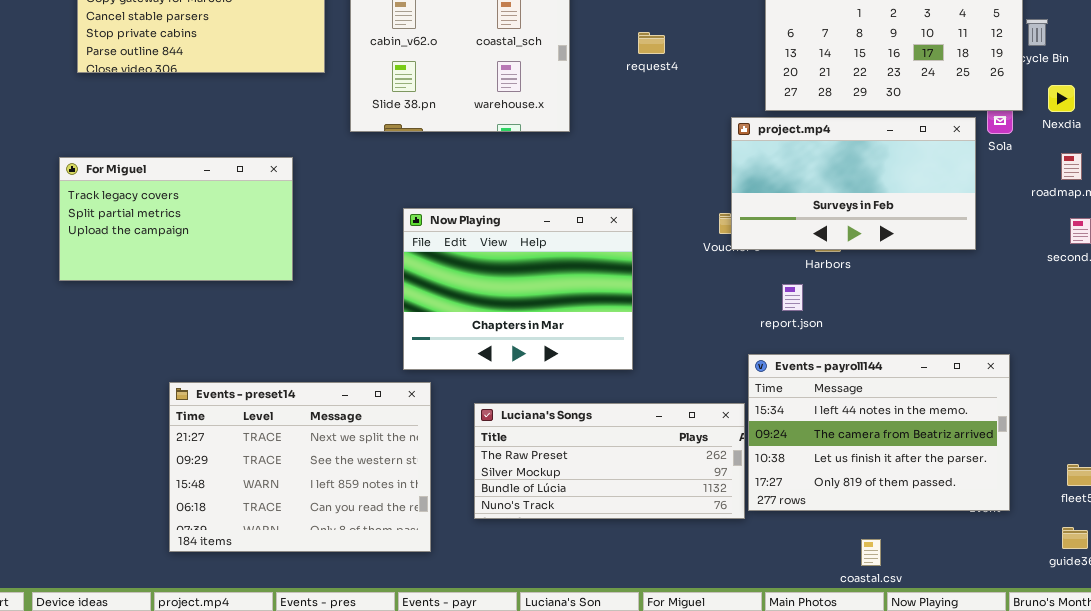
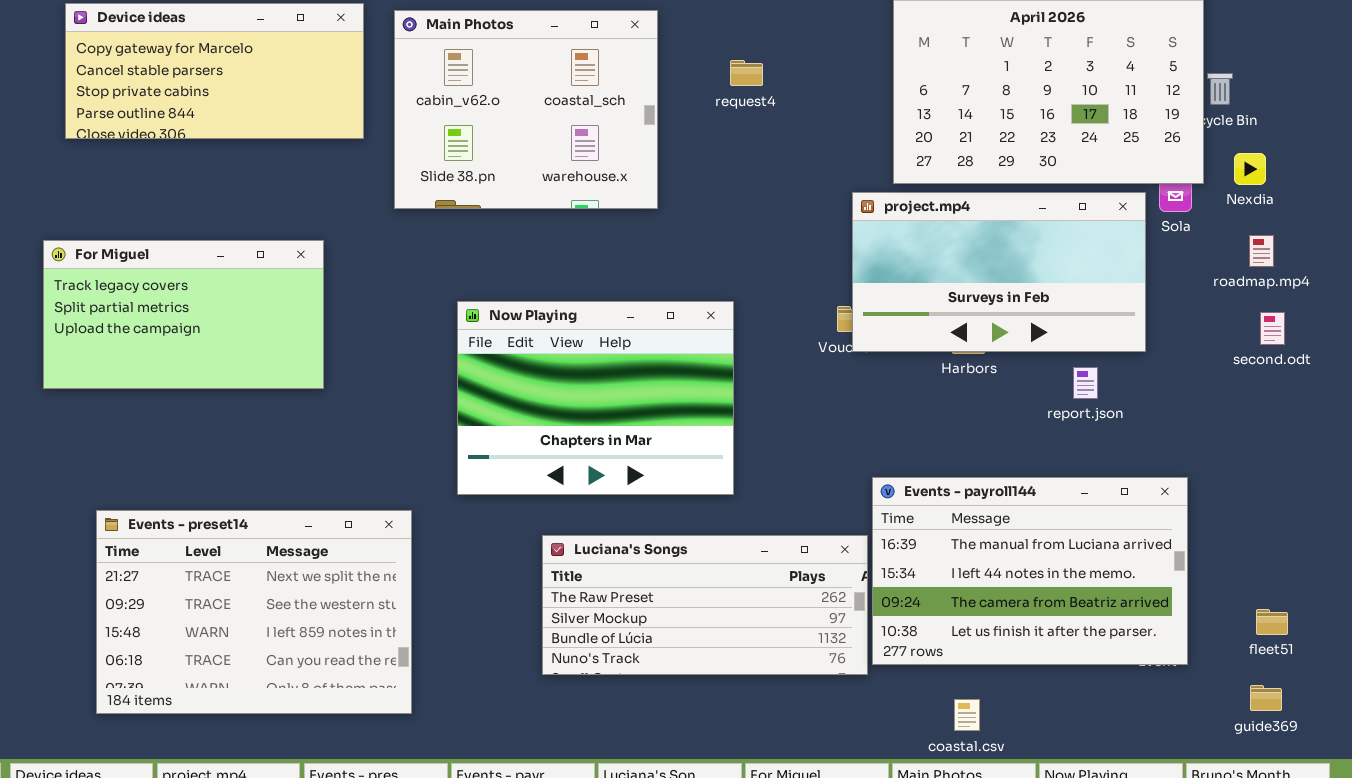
request4: [638,32,665,54] -> [730,60,763,86], moved
report.json: [782,284,803,311] -> [1073,367,1098,399], moved
Events - payroll144: [748,354,1010,511] -> [872,477,1188,665], scrolled up 1 row
Events - preset14: [169,382,431,552] -> [96,510,412,714], moved
coastal.csv: [861,539,881,566] -> [954,699,980,731], moved

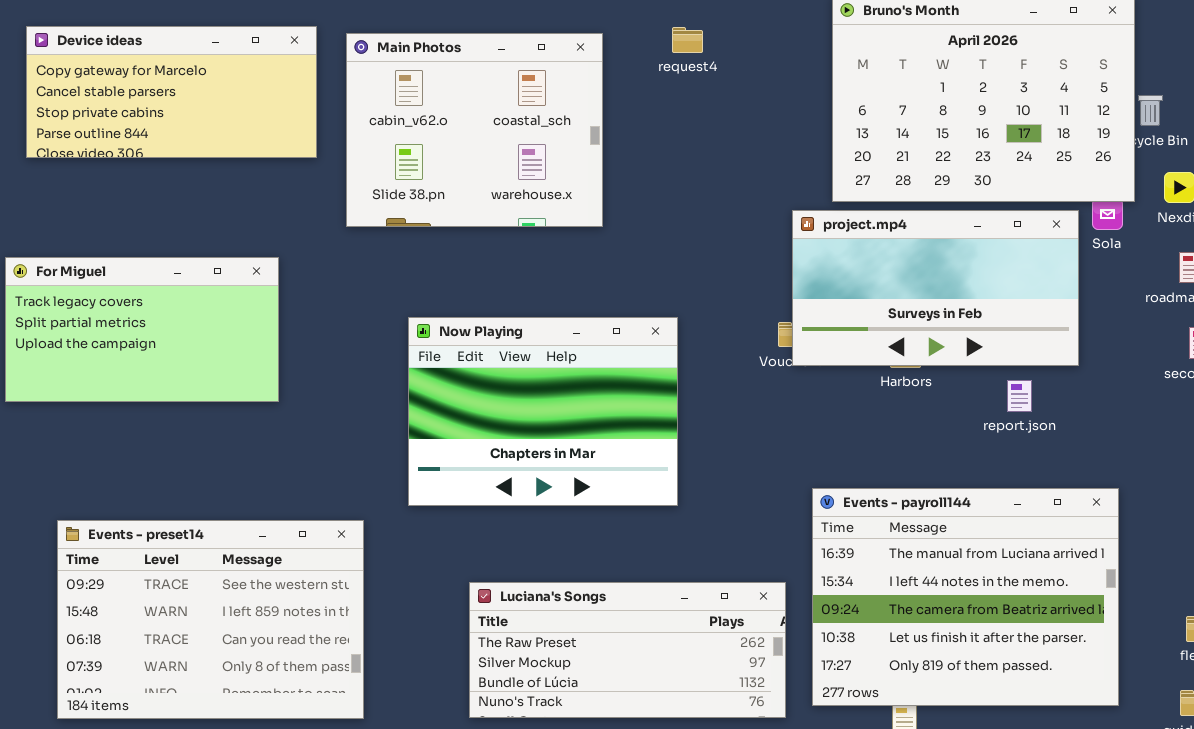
request4: [730,60,763,86] -> [672,27,703,53], moved
Events - payroll144: [872,477,1188,665] -> [812,488,1119,706], resized
Events - preset14: [96,510,412,714] -> [57,520,364,719], scrolled down 1 row
Luciana's Songs: [542,535,868,675] -> [469,582,786,718], moved

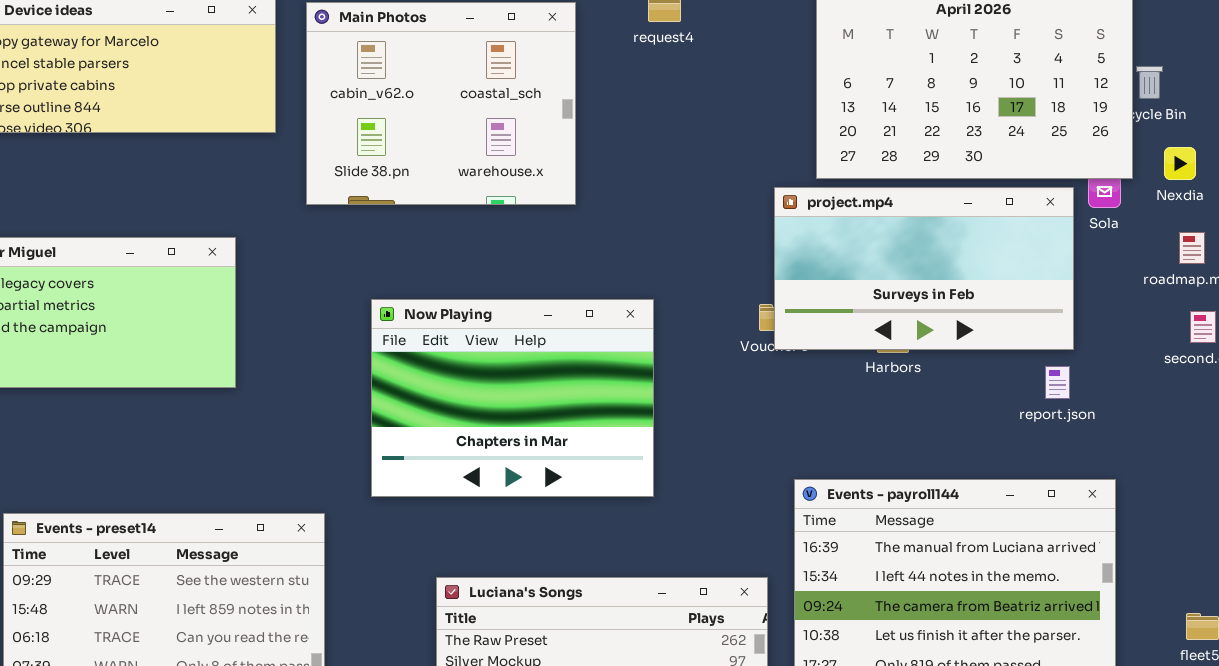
report.json: [1007,380,1032,412] -> [1045,366,1070,399], moved

